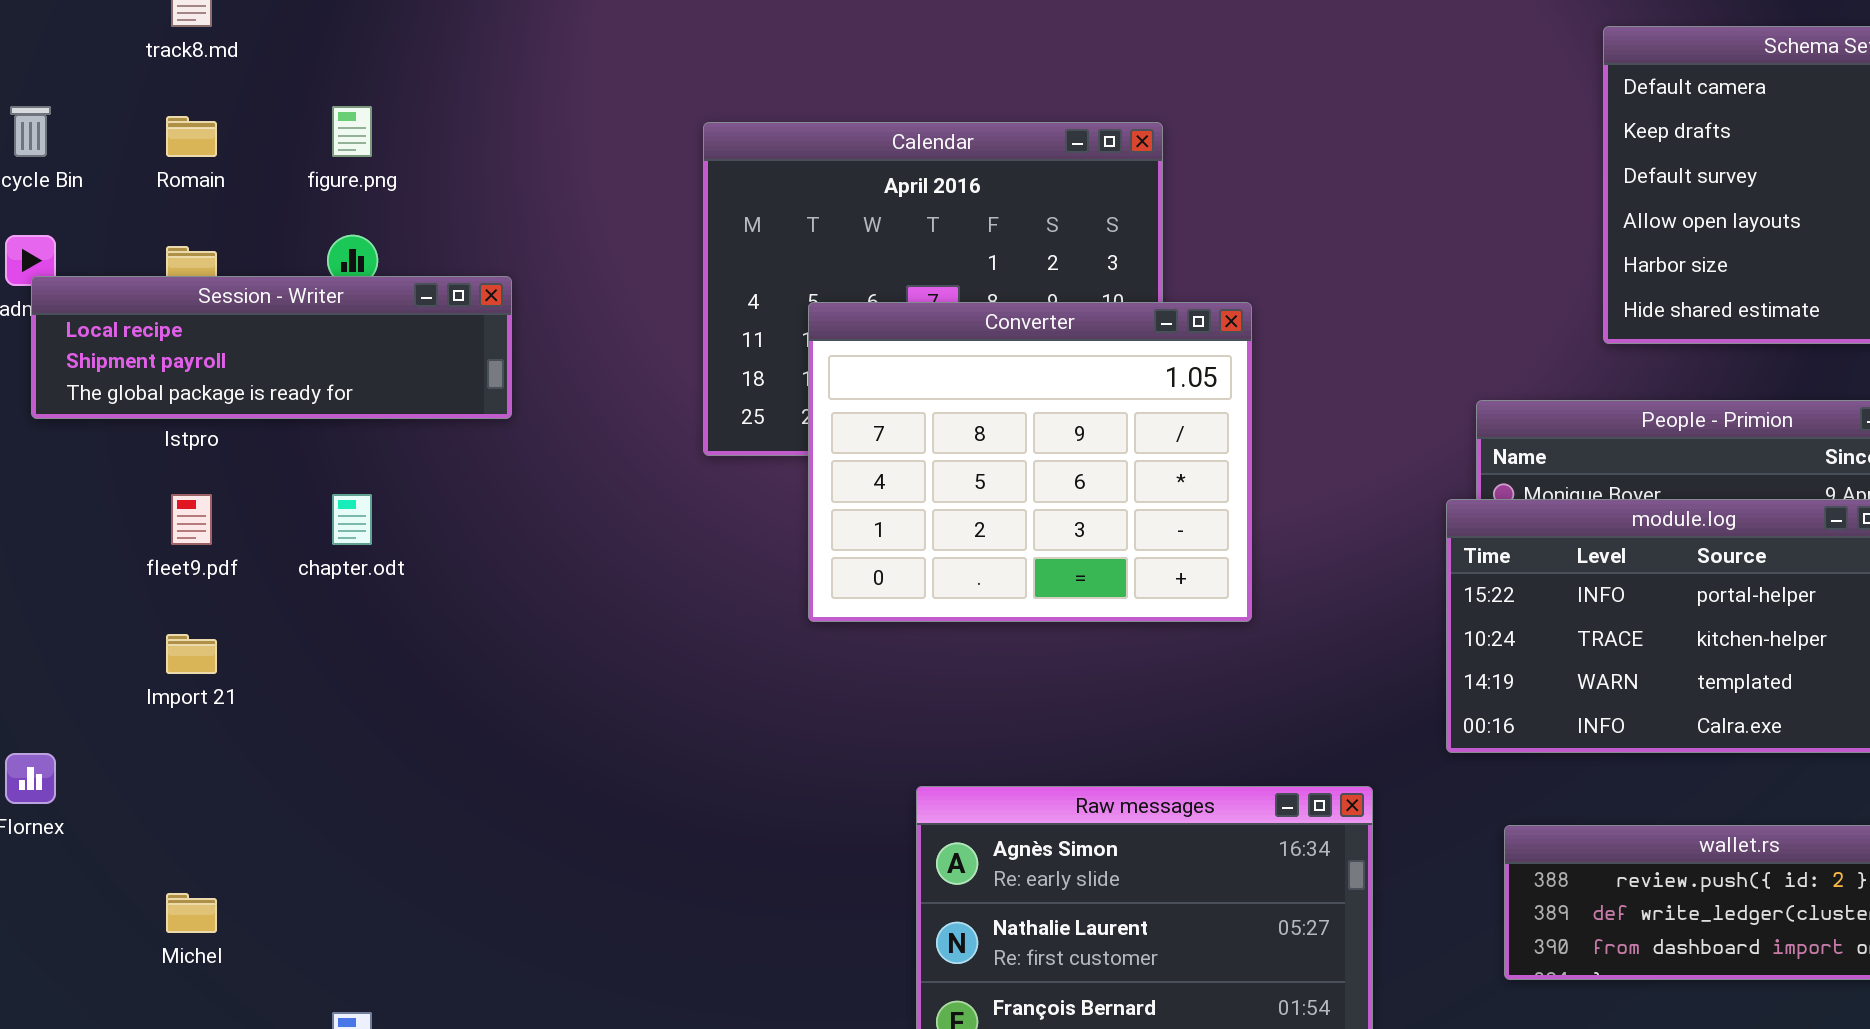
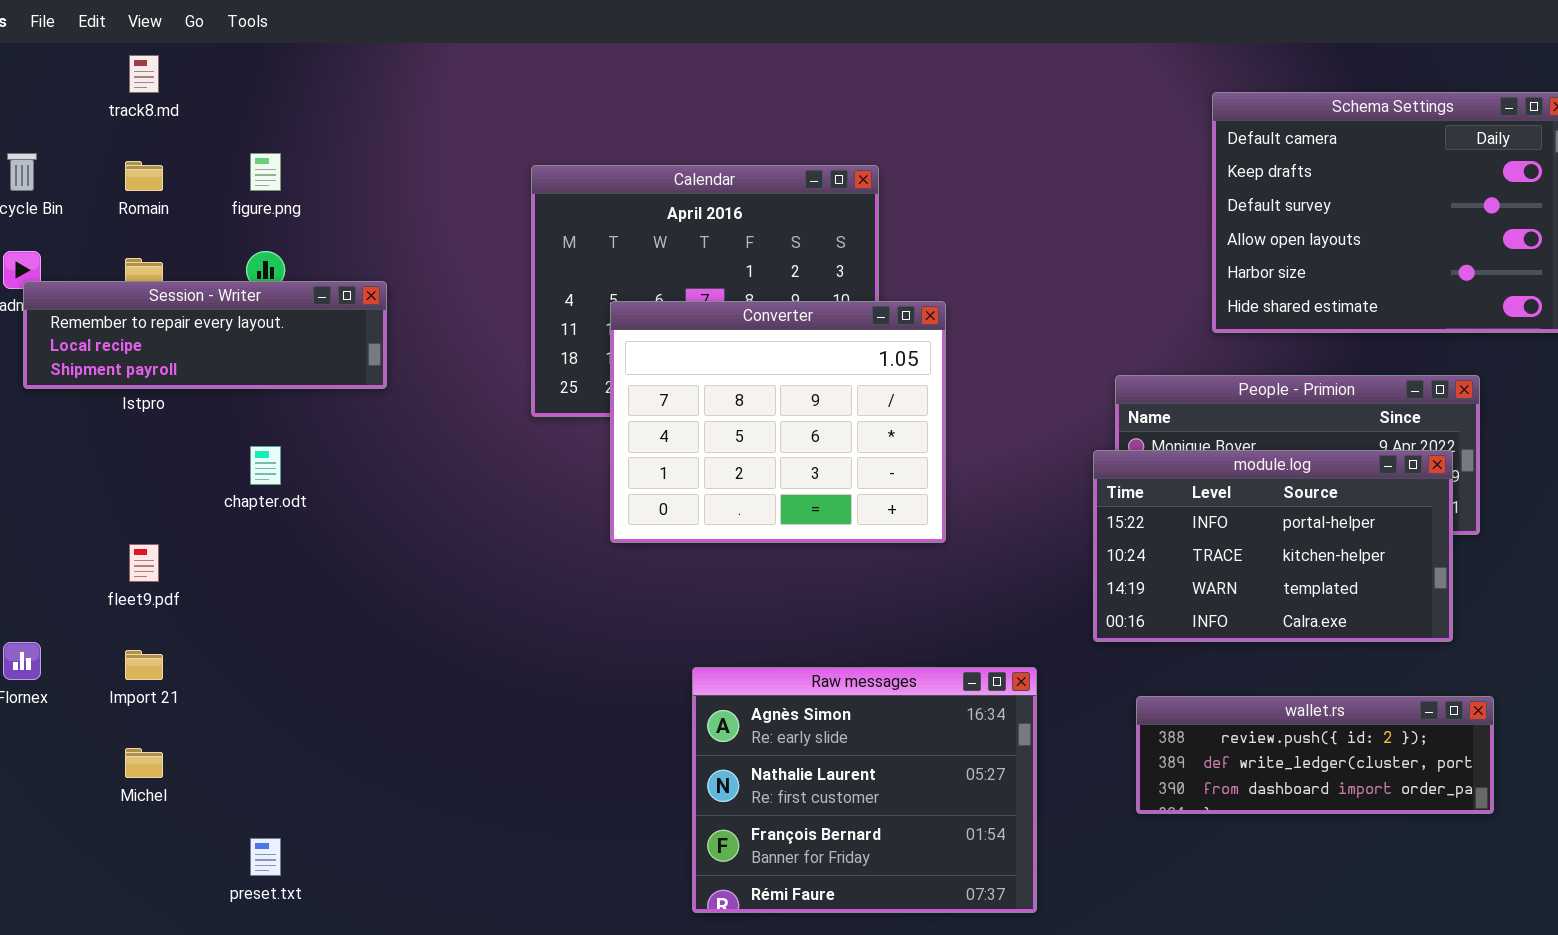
Session - Writer: [31,276,512,419] -> [23,281,387,389], scrolled up 1 row
fleet9.pdf: [171,494,212,545] -> [129,544,159,582], moved
Import 21: [166,634,217,674] -> [125,650,163,680], moved

